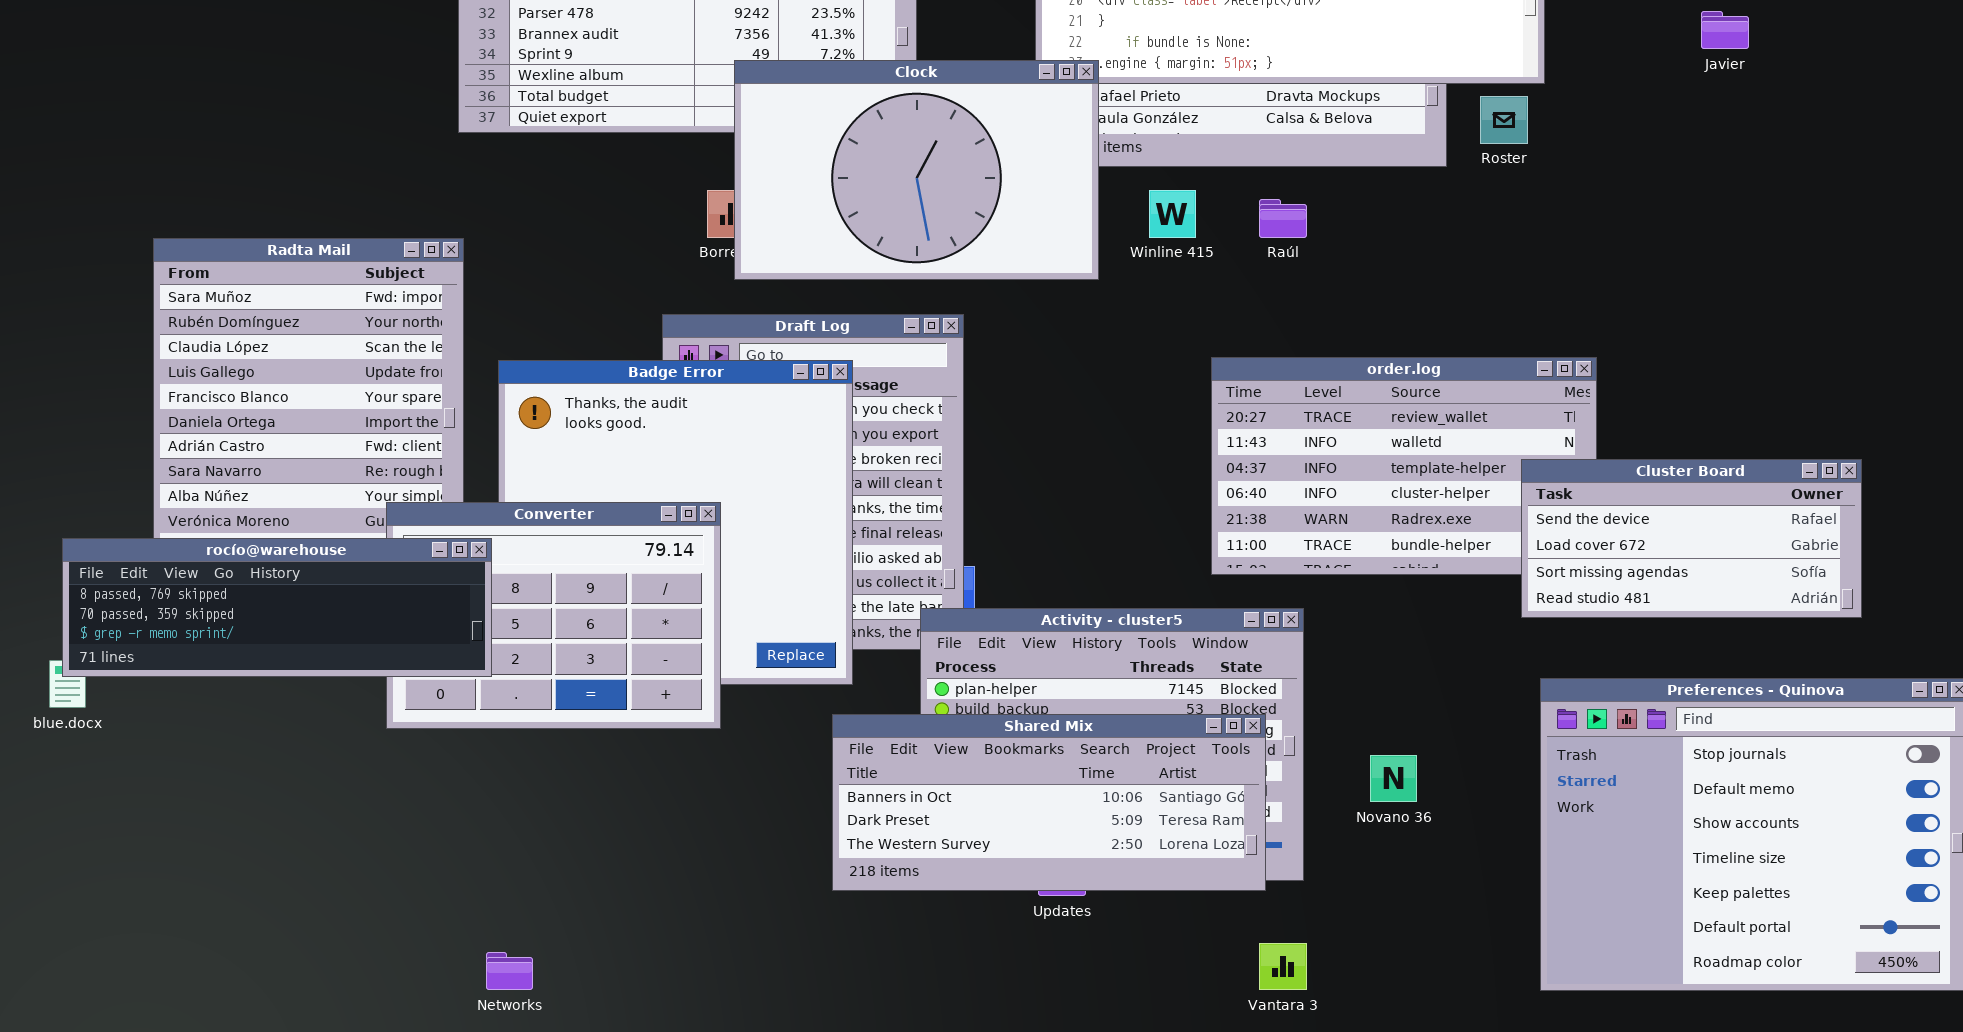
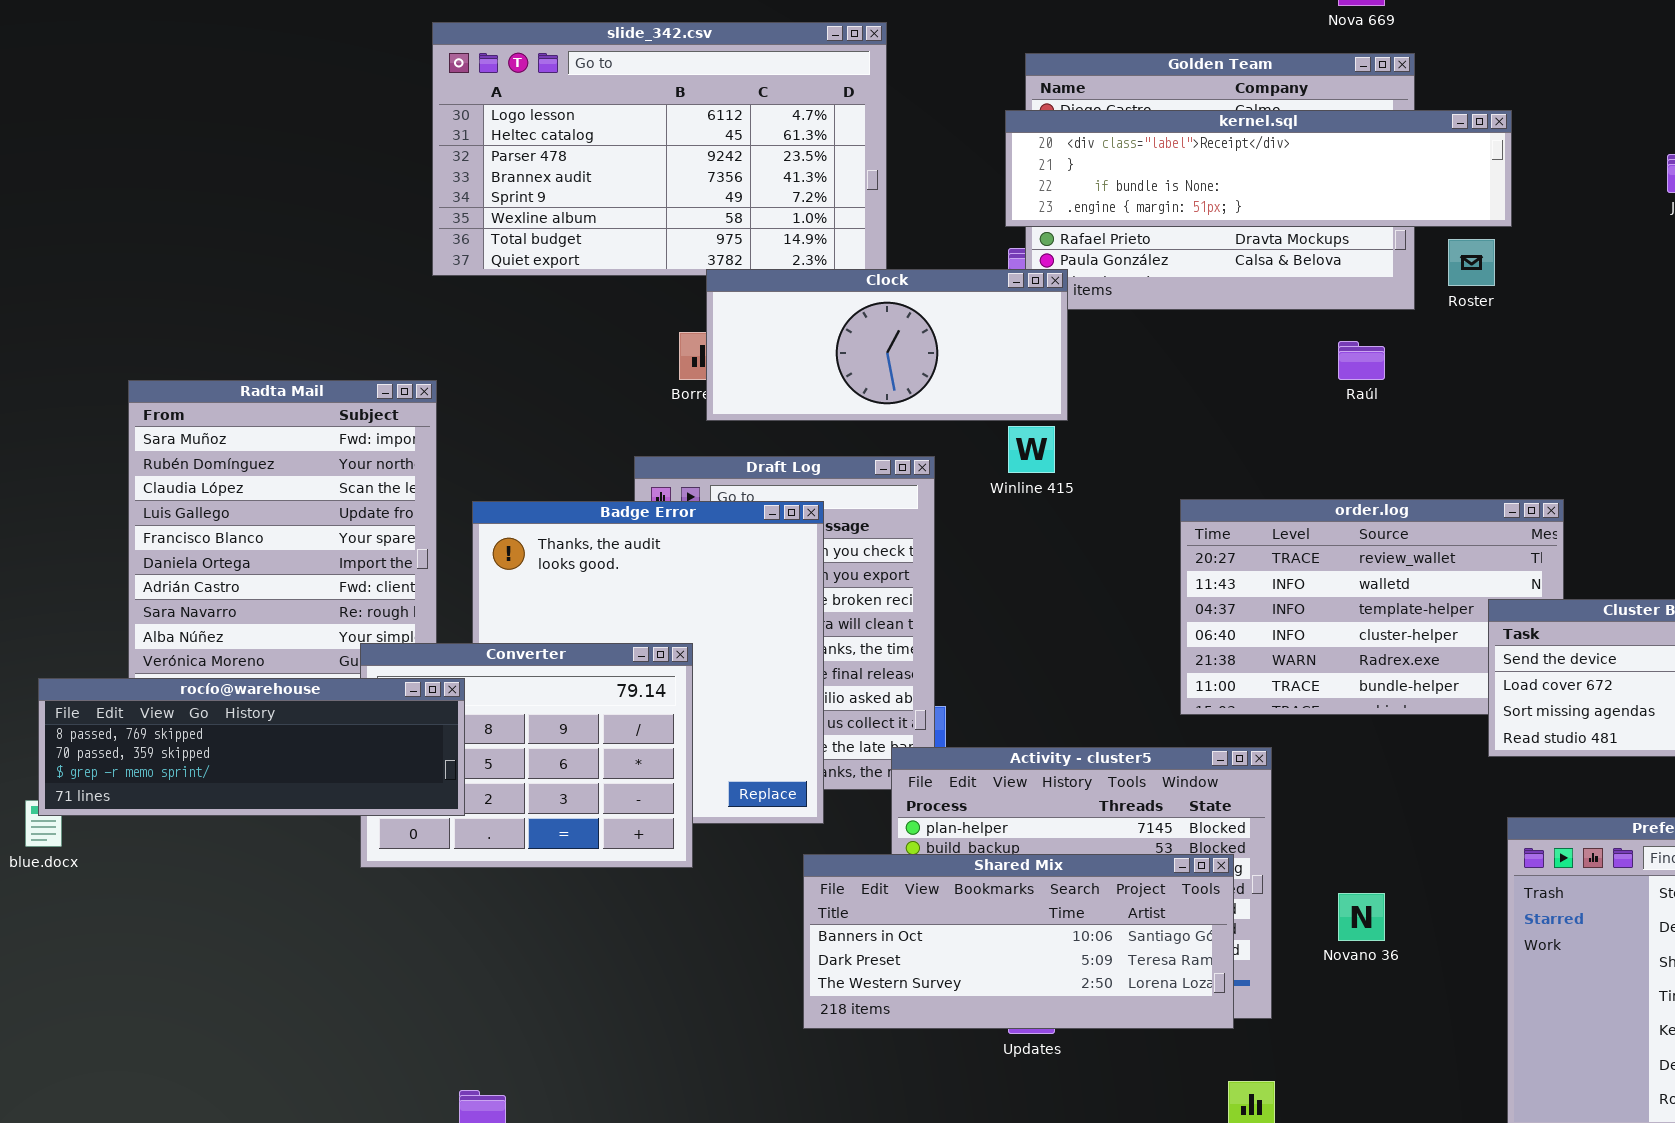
Clock: [734,60,1099,280] -> [706,269,1068,421], resized
Winline 415: [1149,190,1196,238] -> [1008,426,1055,473], moved
Raúl: [1259,199,1307,238] -> [1338,341,1385,380], moved

